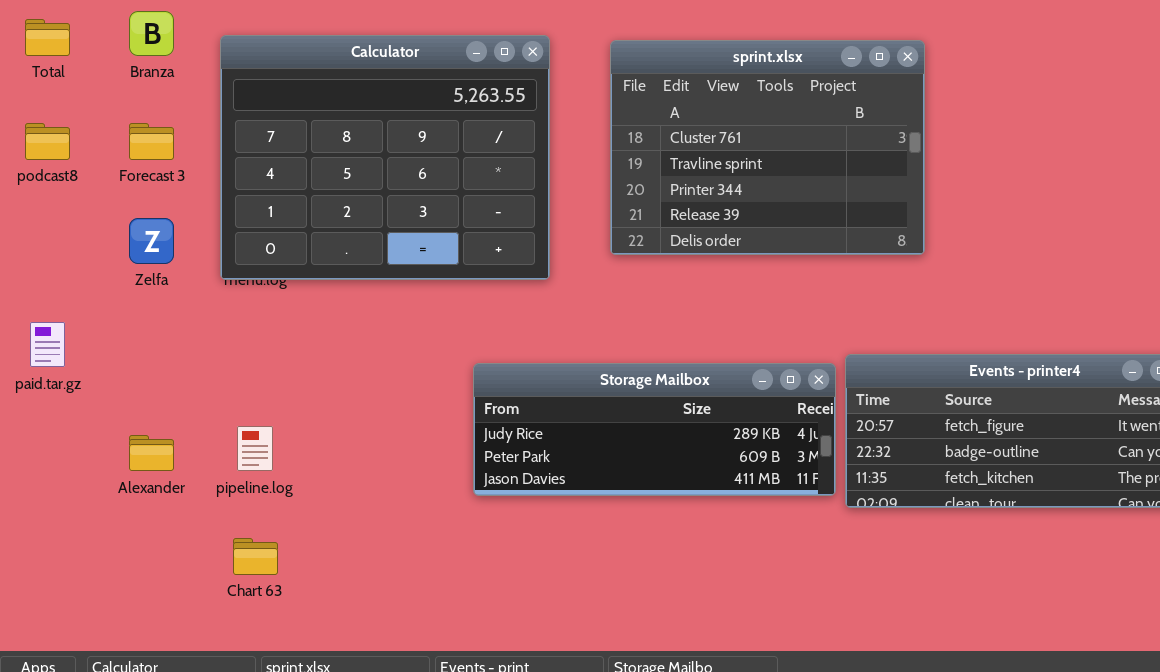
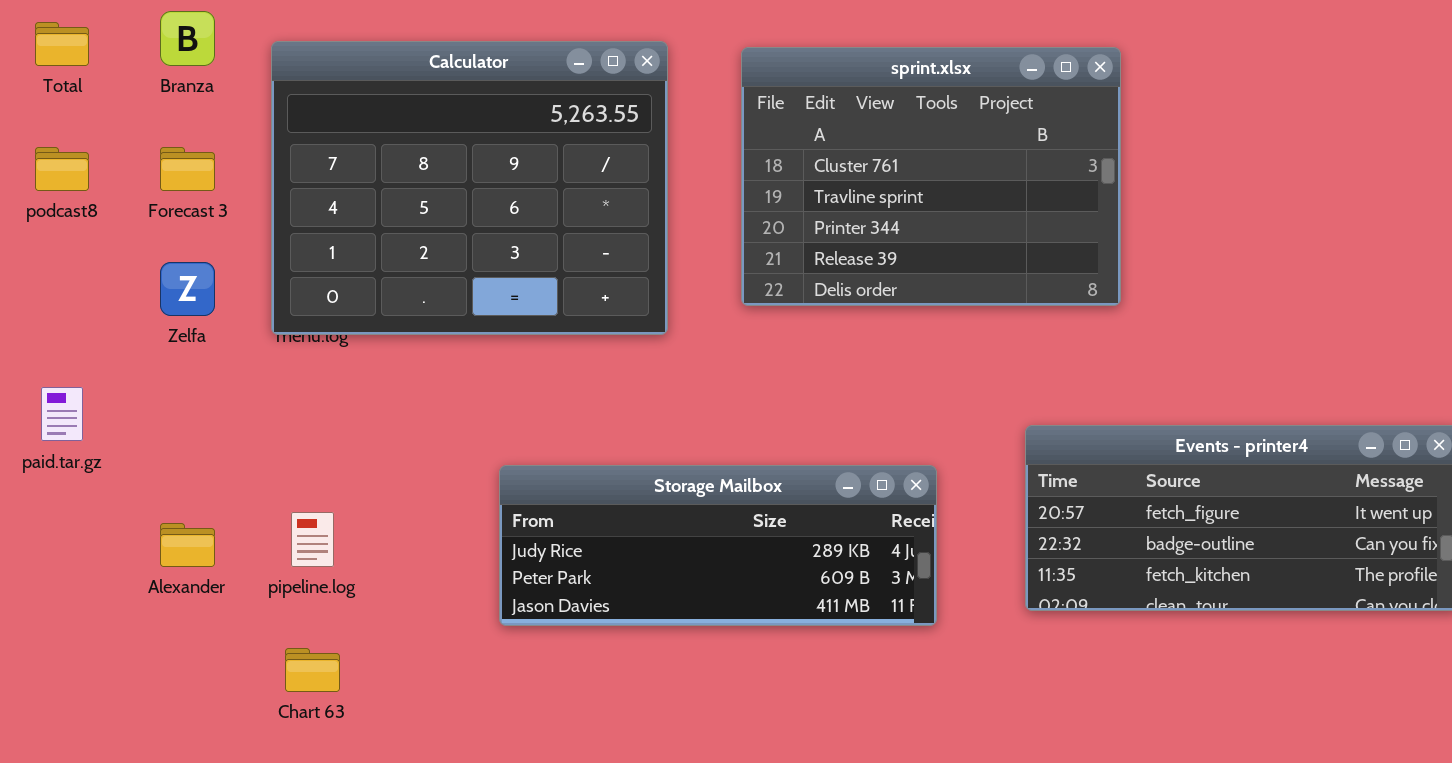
Storage Mailbox: [473,363,836,496] -> [499,465,937,626], moved

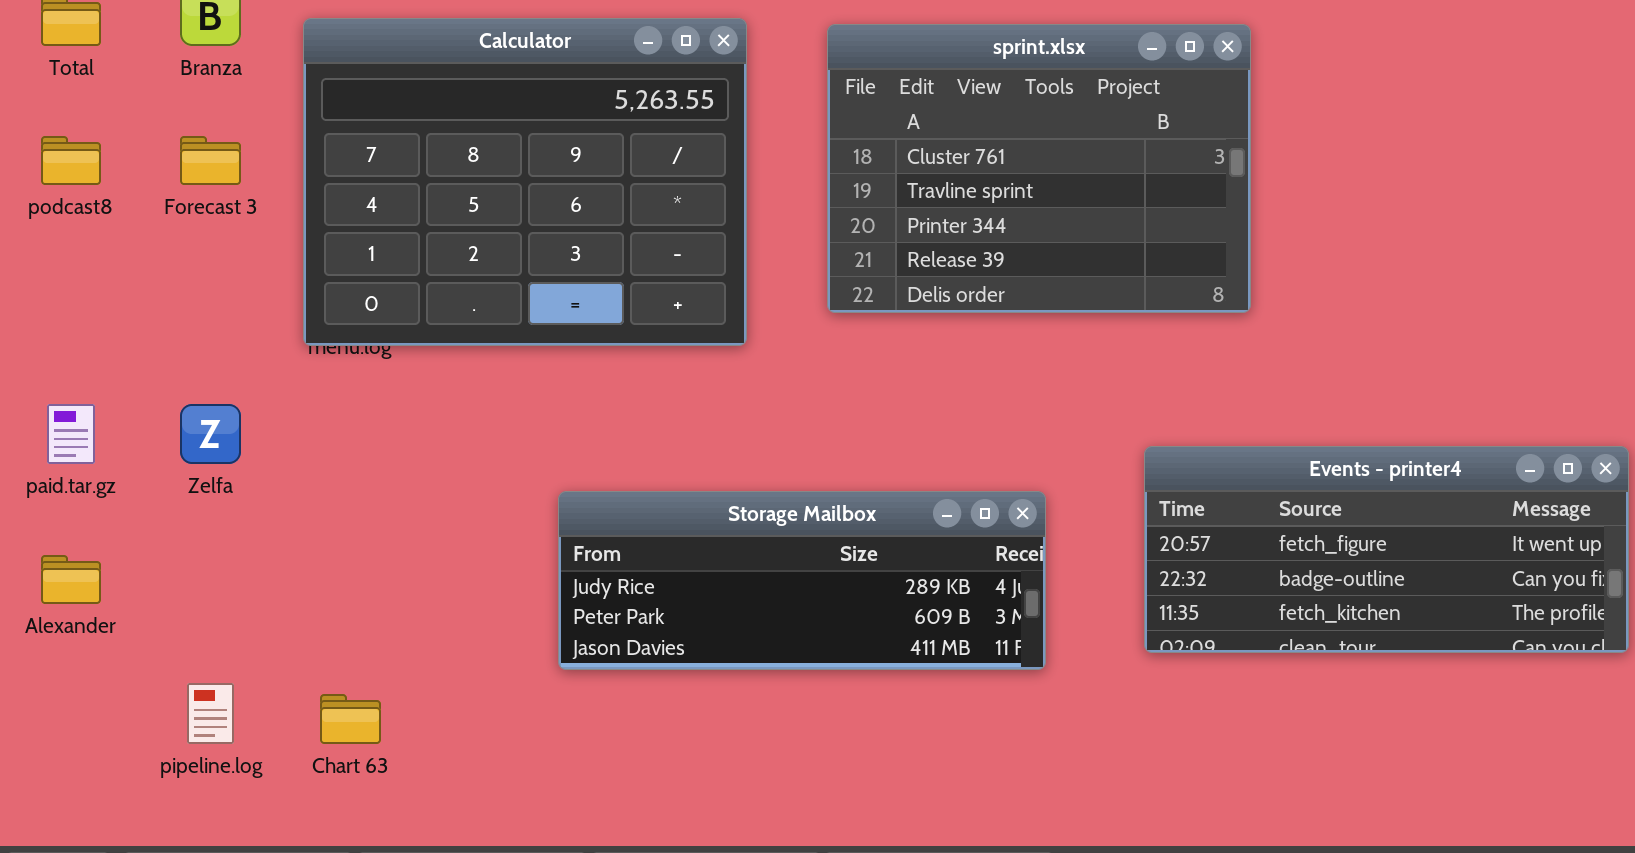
Zelfa: [160,262,215,316] -> [180,404,241,464], moved
pipeline.log: [291,512,334,567] -> [187,683,234,744], moved
Alexander: [160,523,215,567] -> [41,555,101,604], moved

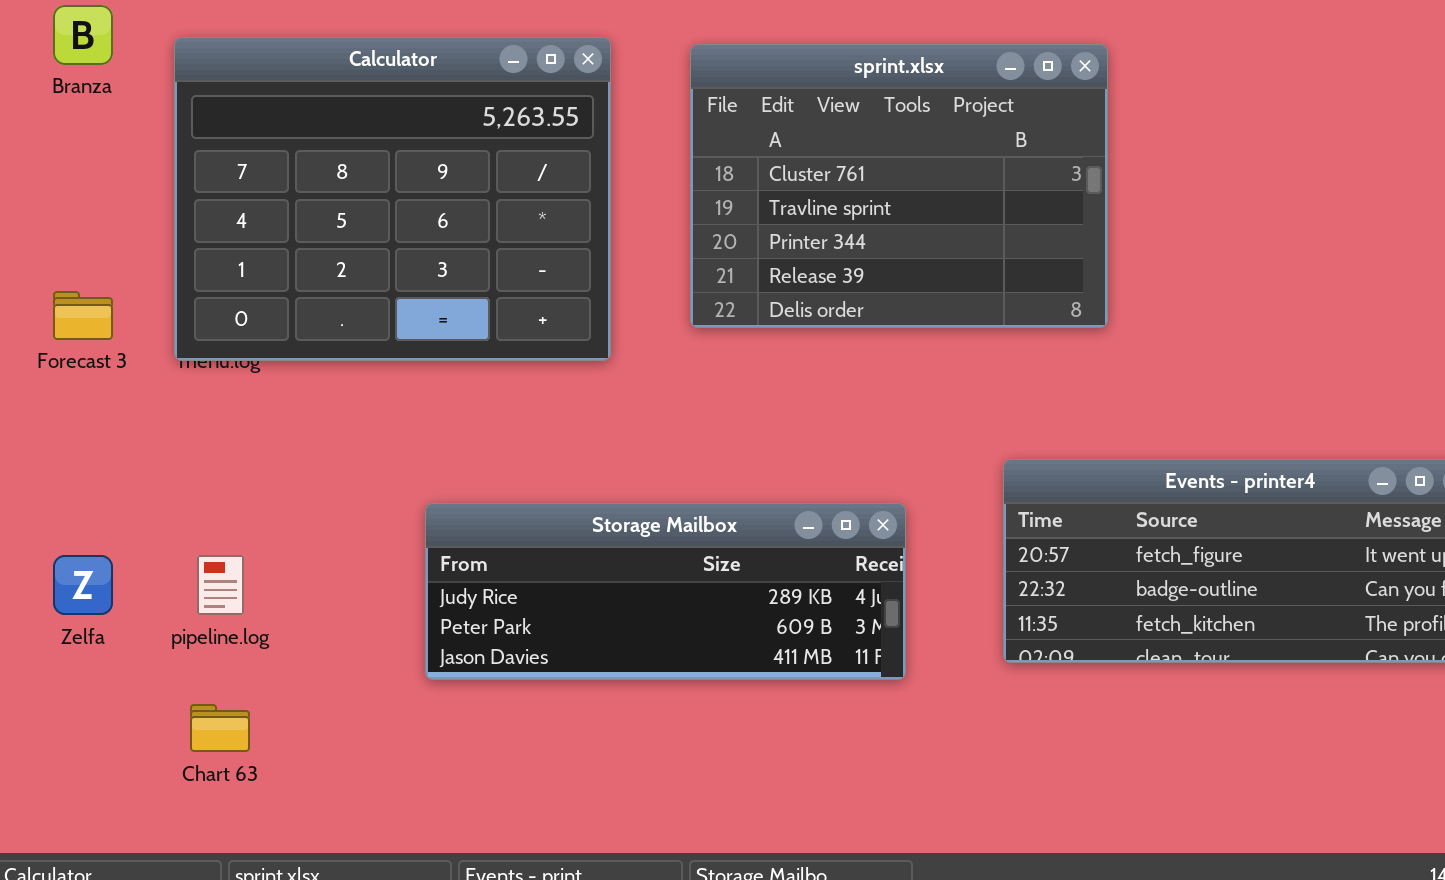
Forecast 3: [180,136,241,185] -> [53,291,113,340], moved
Zelfa: [180,404,241,464] -> [53,555,113,615], moved
pipeline.log: [187,683,234,744] -> [197,555,244,615], moved

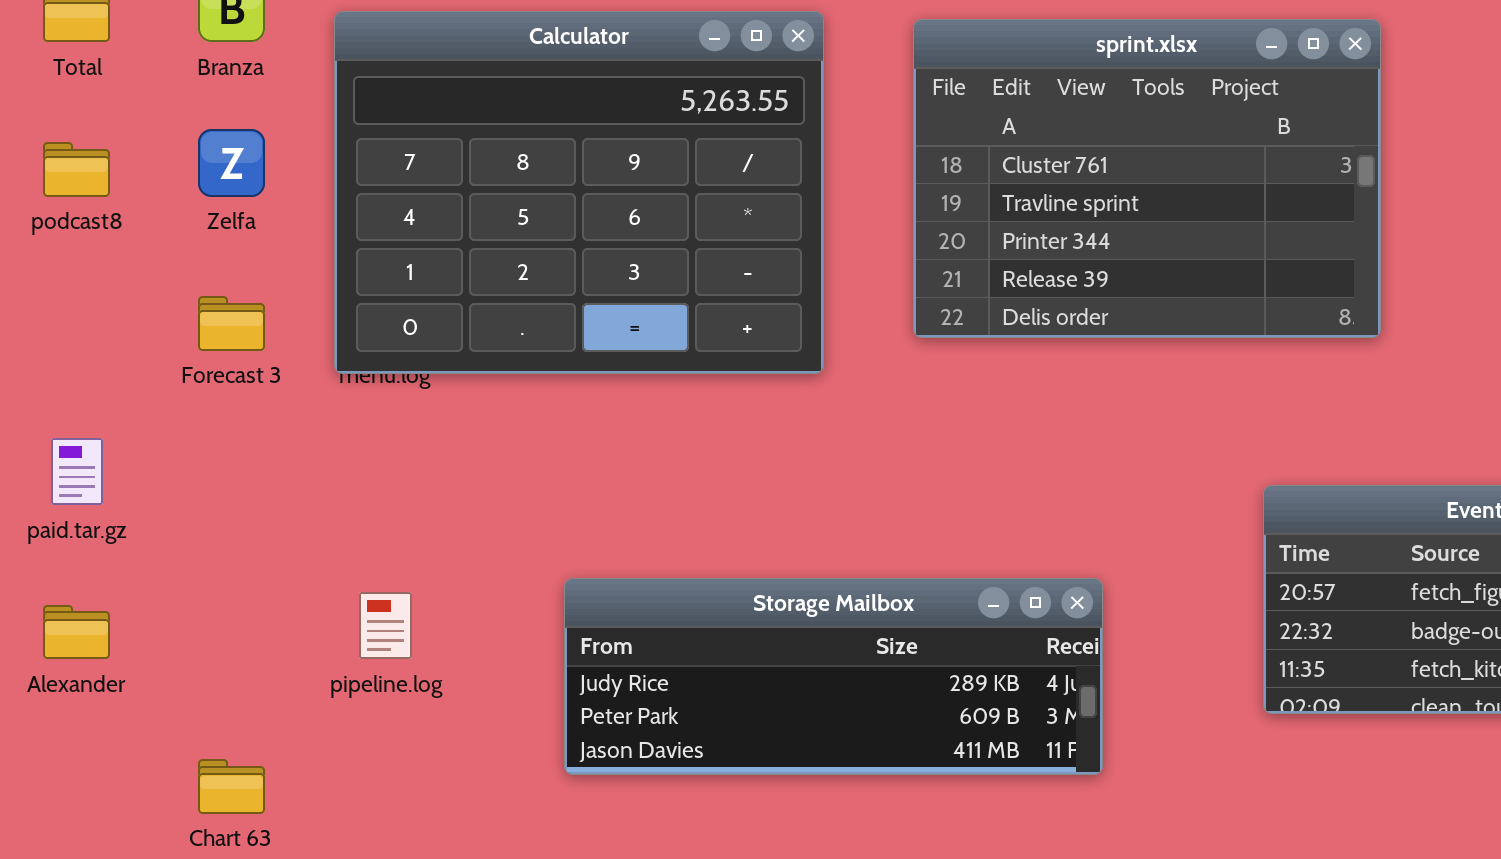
Storage Mailbox: [425,503,906,680] -> [564,578,1103,775], moved
Zelfa: [53,555,113,615] -> [198,129,265,197], moved
Chart 63: [190,704,250,752] -> [198,759,265,814], moved

